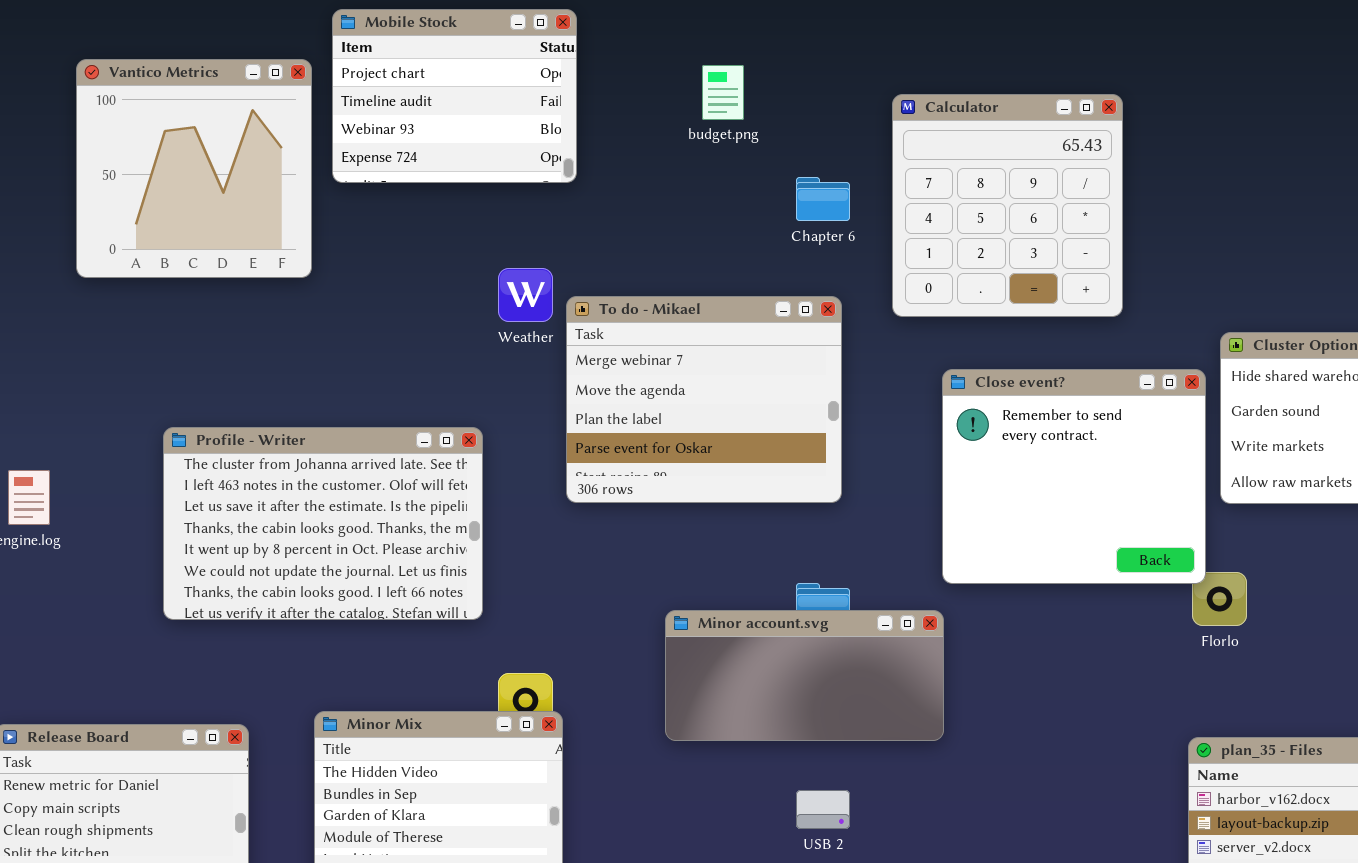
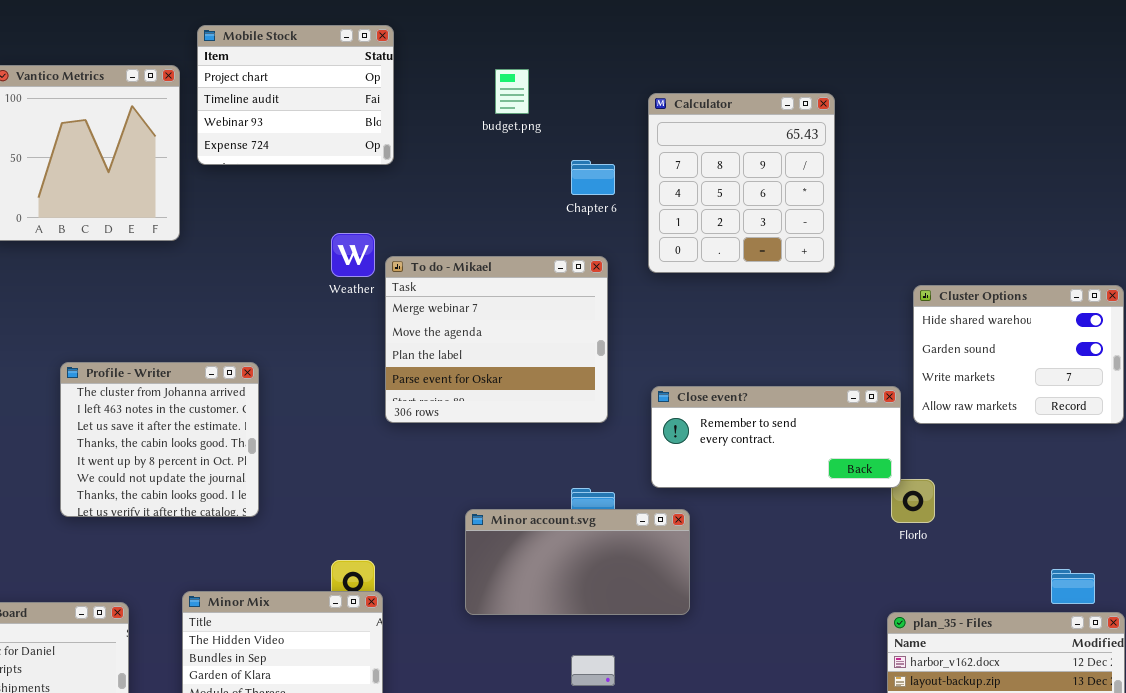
Close event?: [942,369,1206,584] -> [651,386,901,488], resized
Profile - Writer: [163,427,483,620] -> [60,362,259,517], resized

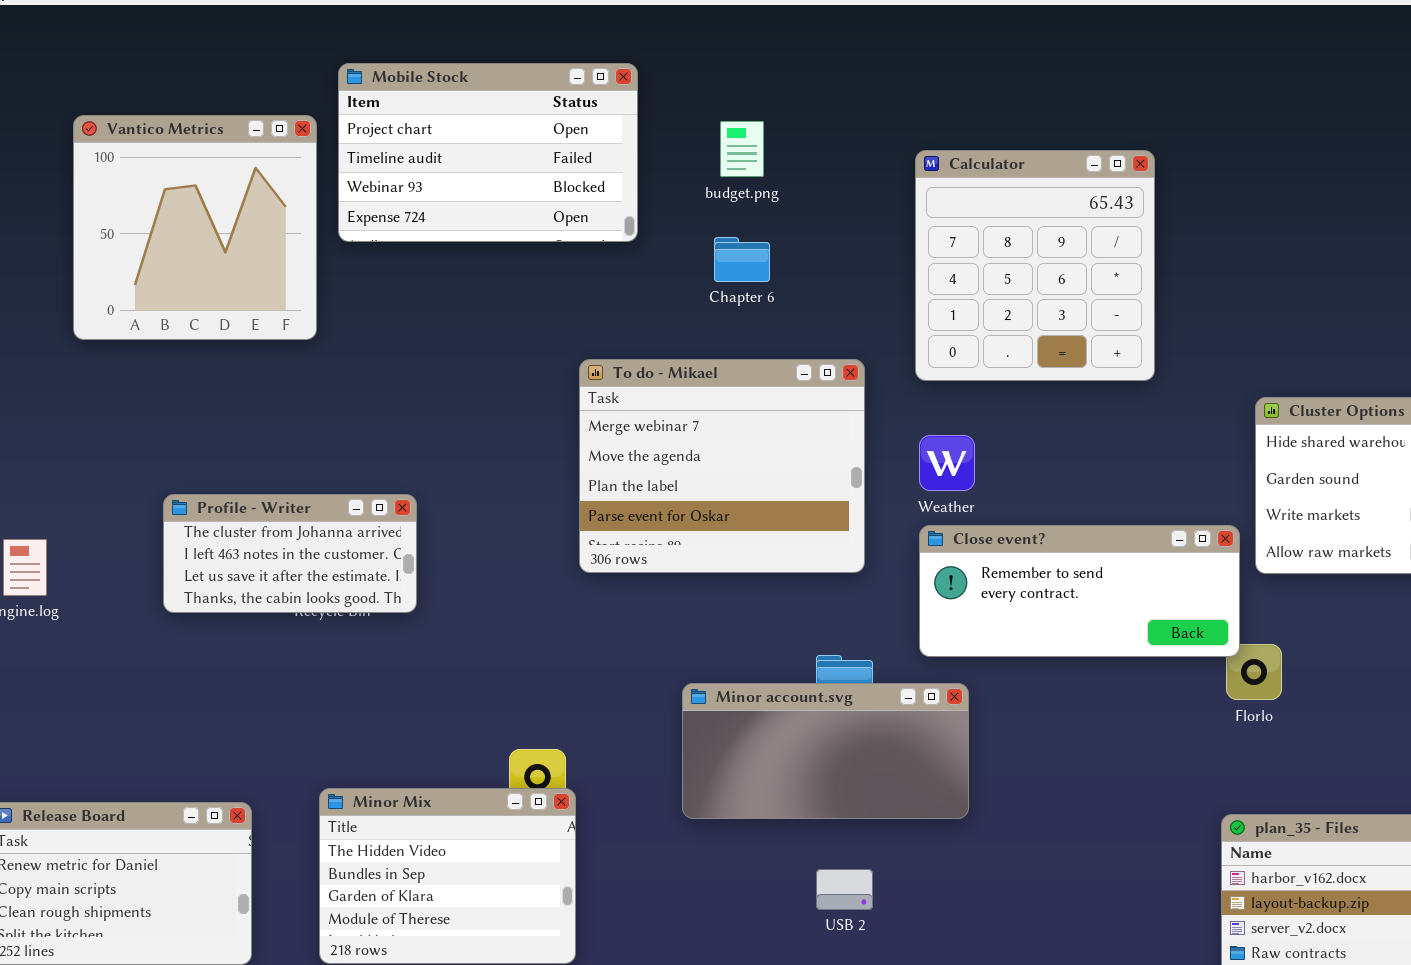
Mobile Stock: [197,25,394,165] -> [338,63,638,242], resized
Chapter 6: [571,160,615,195] -> [714,237,770,282], moved
Weather: [331,233,375,277] -> [919,435,975,491], moved
Profile - Writer: [60,362,259,517] -> [163,494,417,613], resized

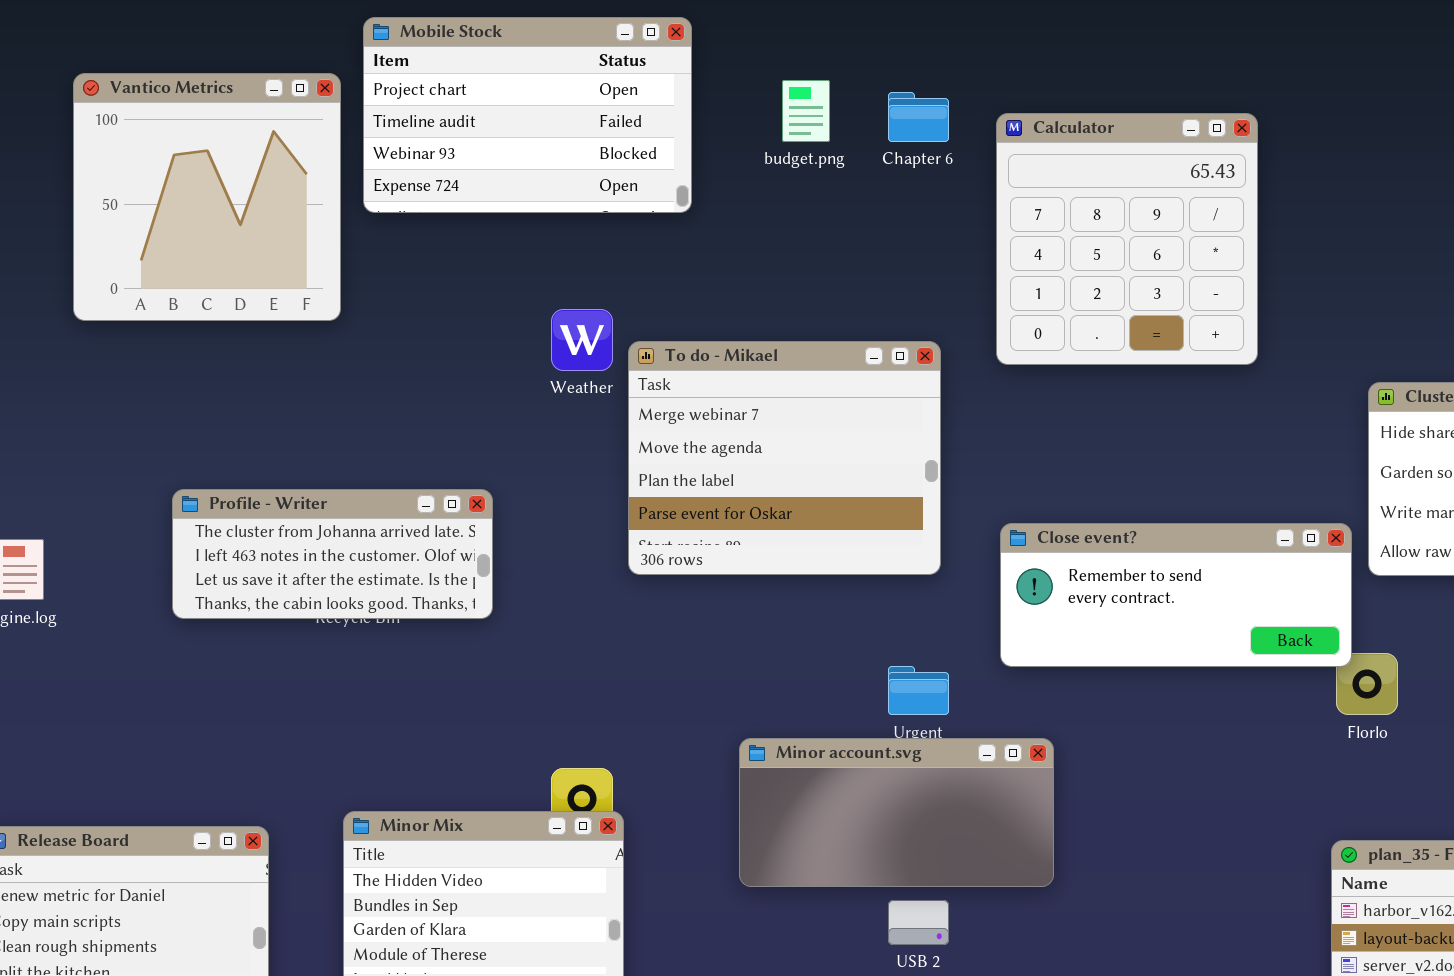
Chapter 6: [714,237,770,282] -> [888,92,949,142], moved
Weather: [919,435,975,491] -> [551,309,613,371], moved
Profile - Writer: [163,494,417,613] -> [172,489,493,619], resized
Minor account.svg: [682,683,969,819] -> [739,738,1054,887], moved

